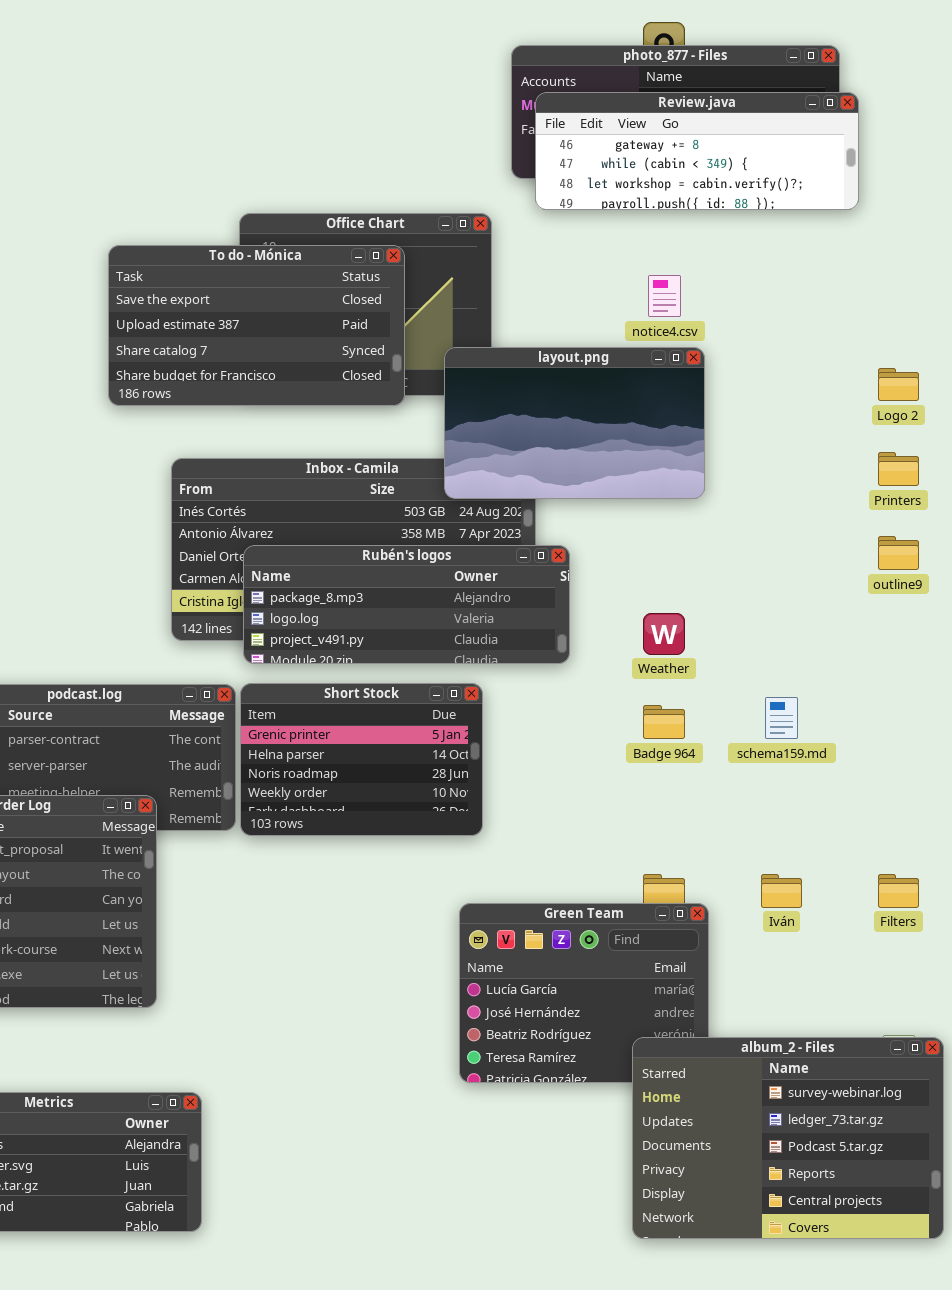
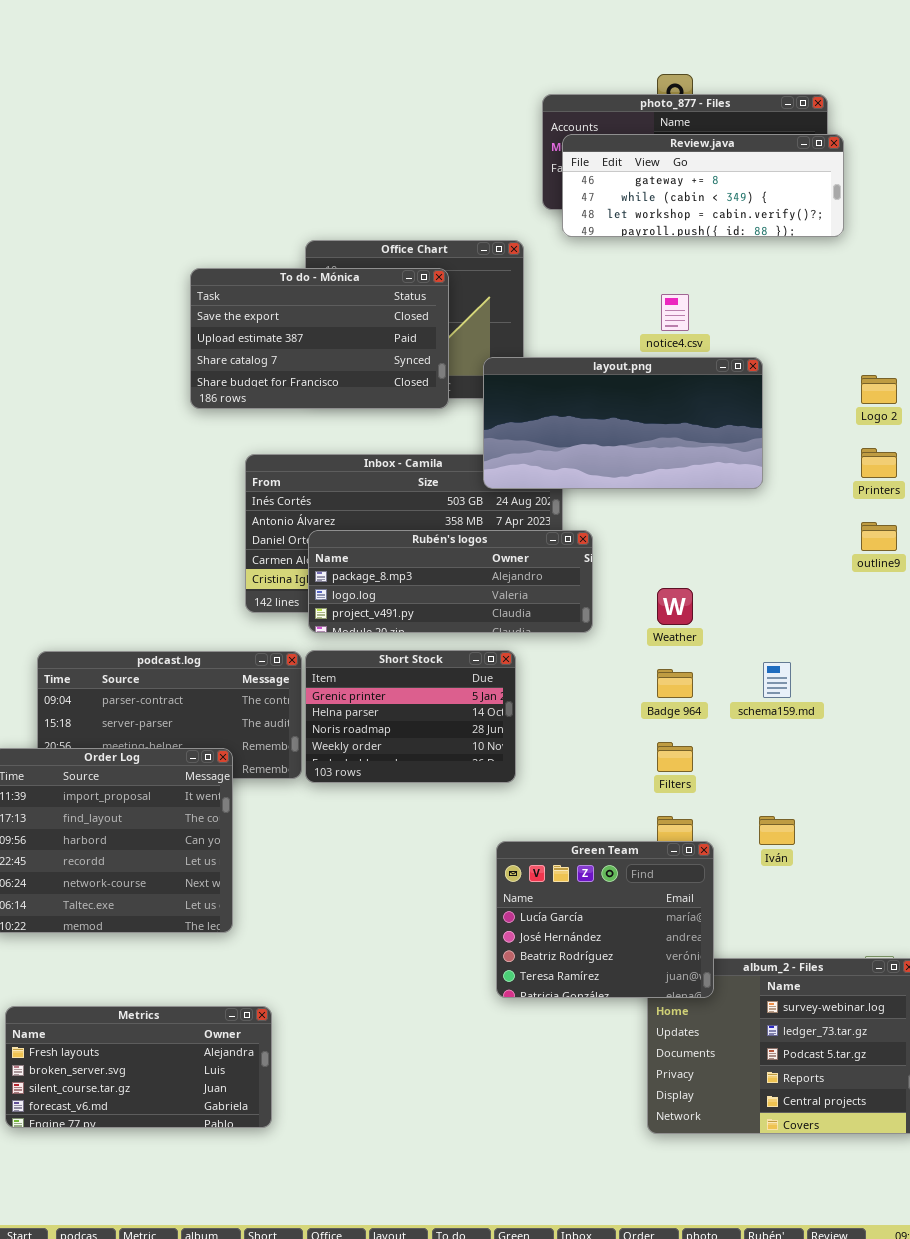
layout.png: [444,347,705,499] -> [483,357,763,489], resized
Filters: [878,874,919,908] -> [657,742,693,772], moved
Green Team: [459,903,709,1083] -> [496,841,714,998], raised

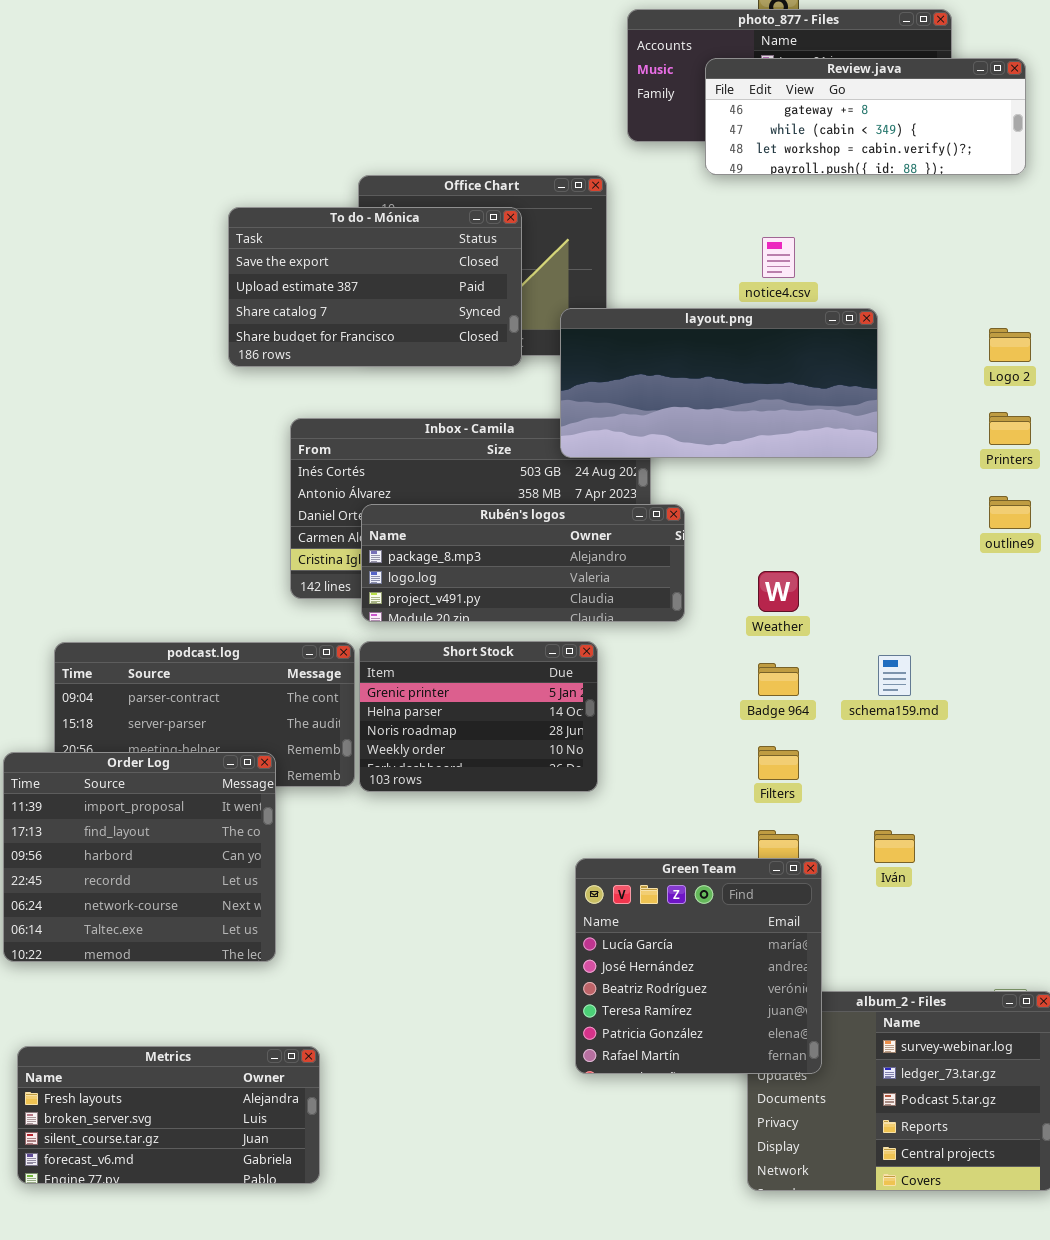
Review.java: [562,134,844,237] -> [705,58,1026,175], moved
Green Team: [496,841,714,998] -> [575,858,822,1074], resized

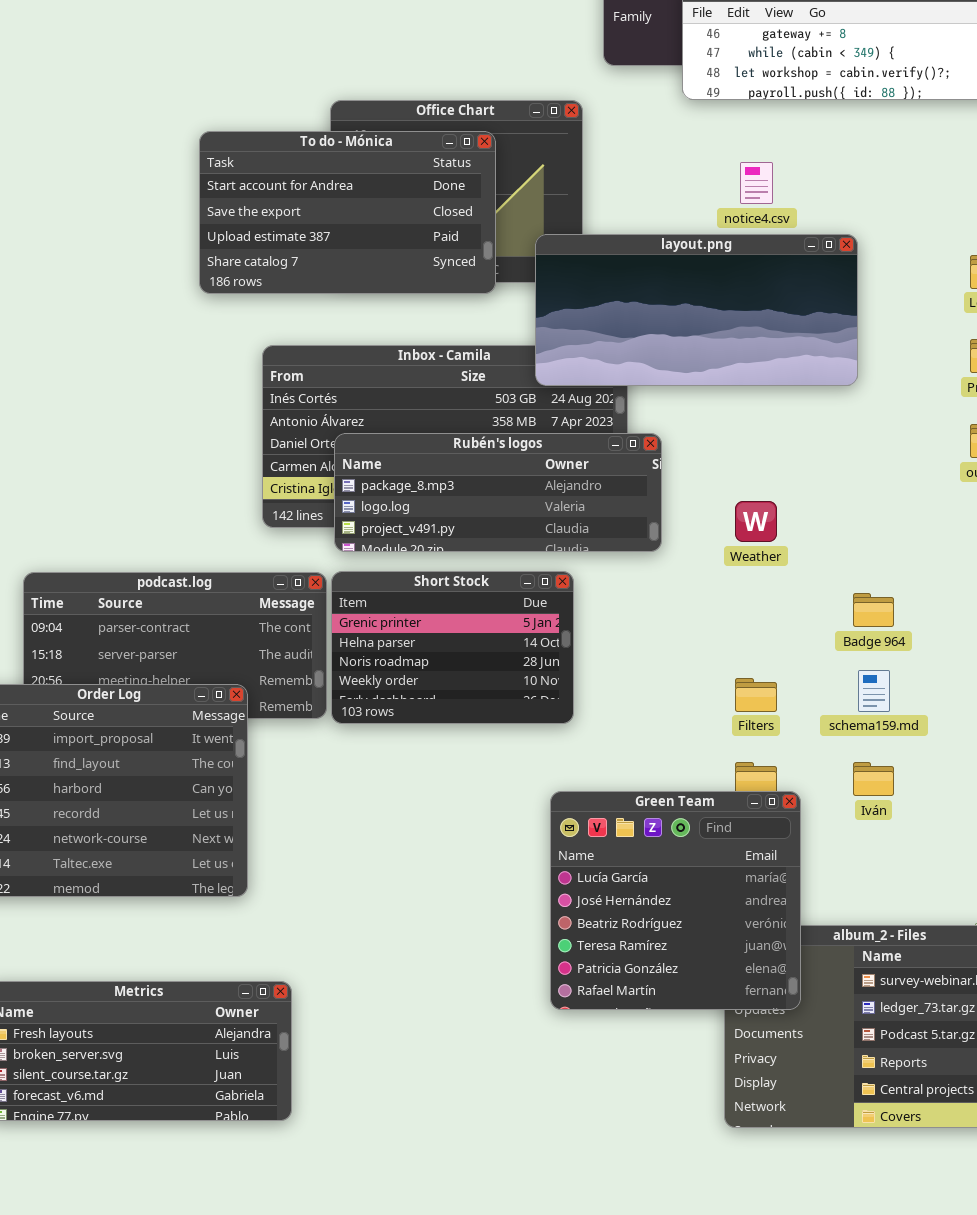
To do - Mónica: [228,207,522,367] -> [199,131,496,294], scrolled up 1 row
schema159.md: [878,655,911,696] -> [858,670,890,712], moved
Badge 964: [758,663,799,696] -> [853,593,894,627], moved

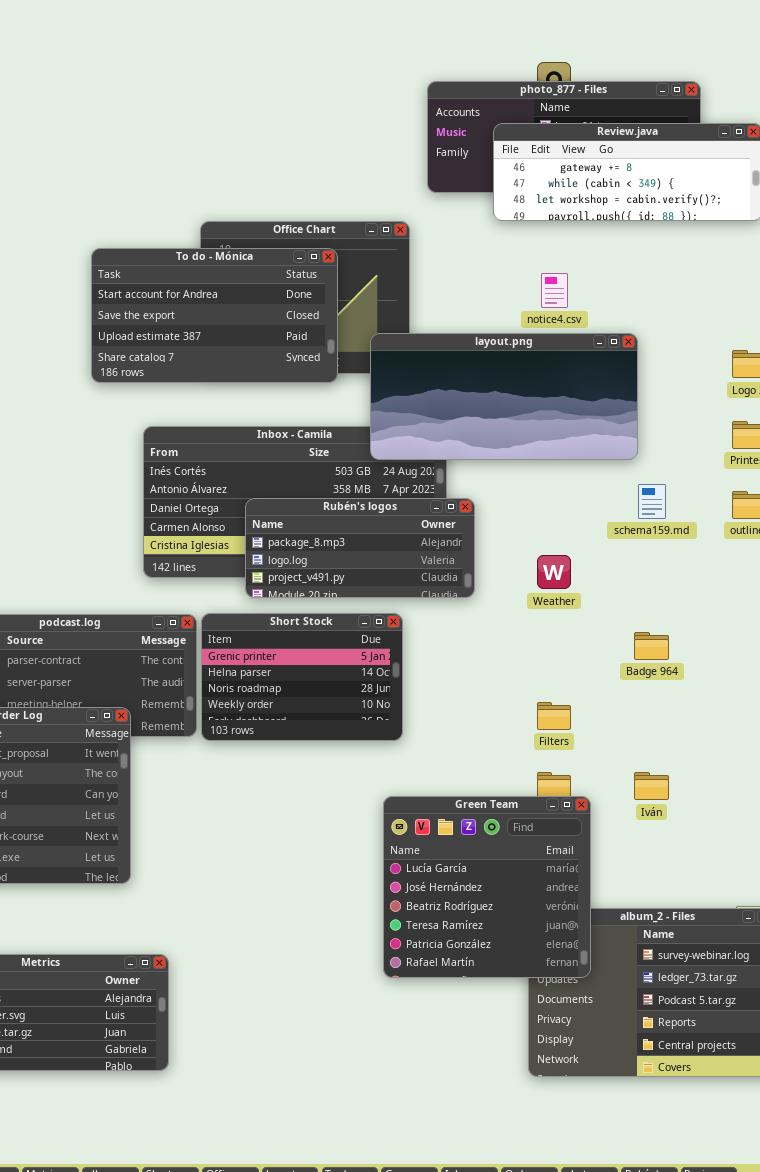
Rubén's logos: [334,433,662,552] -> [245,498,475,598], resized
schema159.md: [858,670,890,712] -> [638,484,666,519], moved

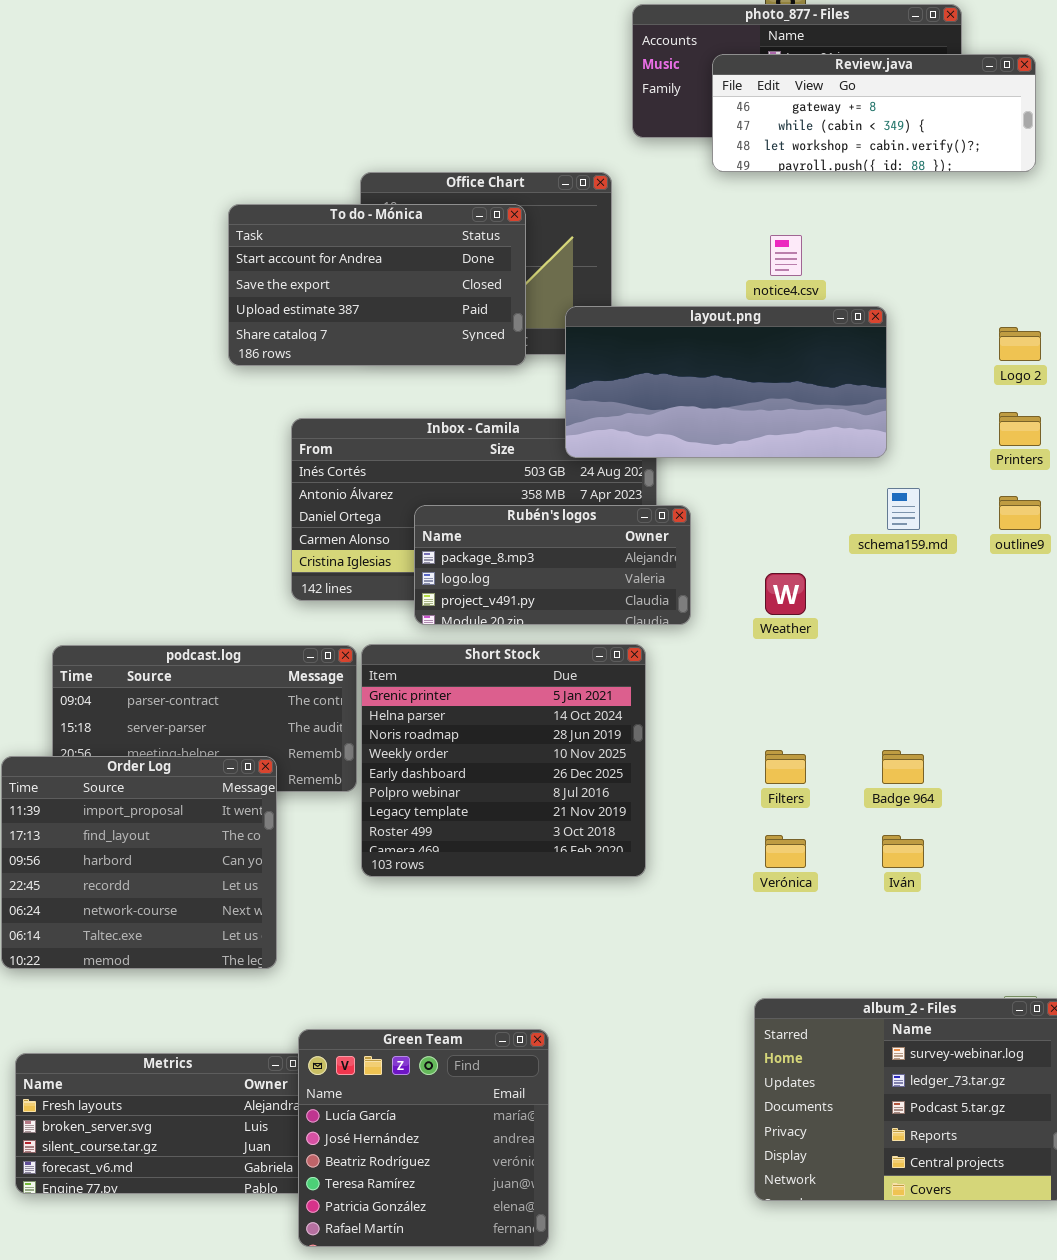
Short Stock: [201,613,403,741] -> [361,644,646,877], resized
Badge 964: [634,632,669,660] -> [882,750,924,784], moved
Green Team: [383,796,591,978] -> [298,1029,549,1247], moved

